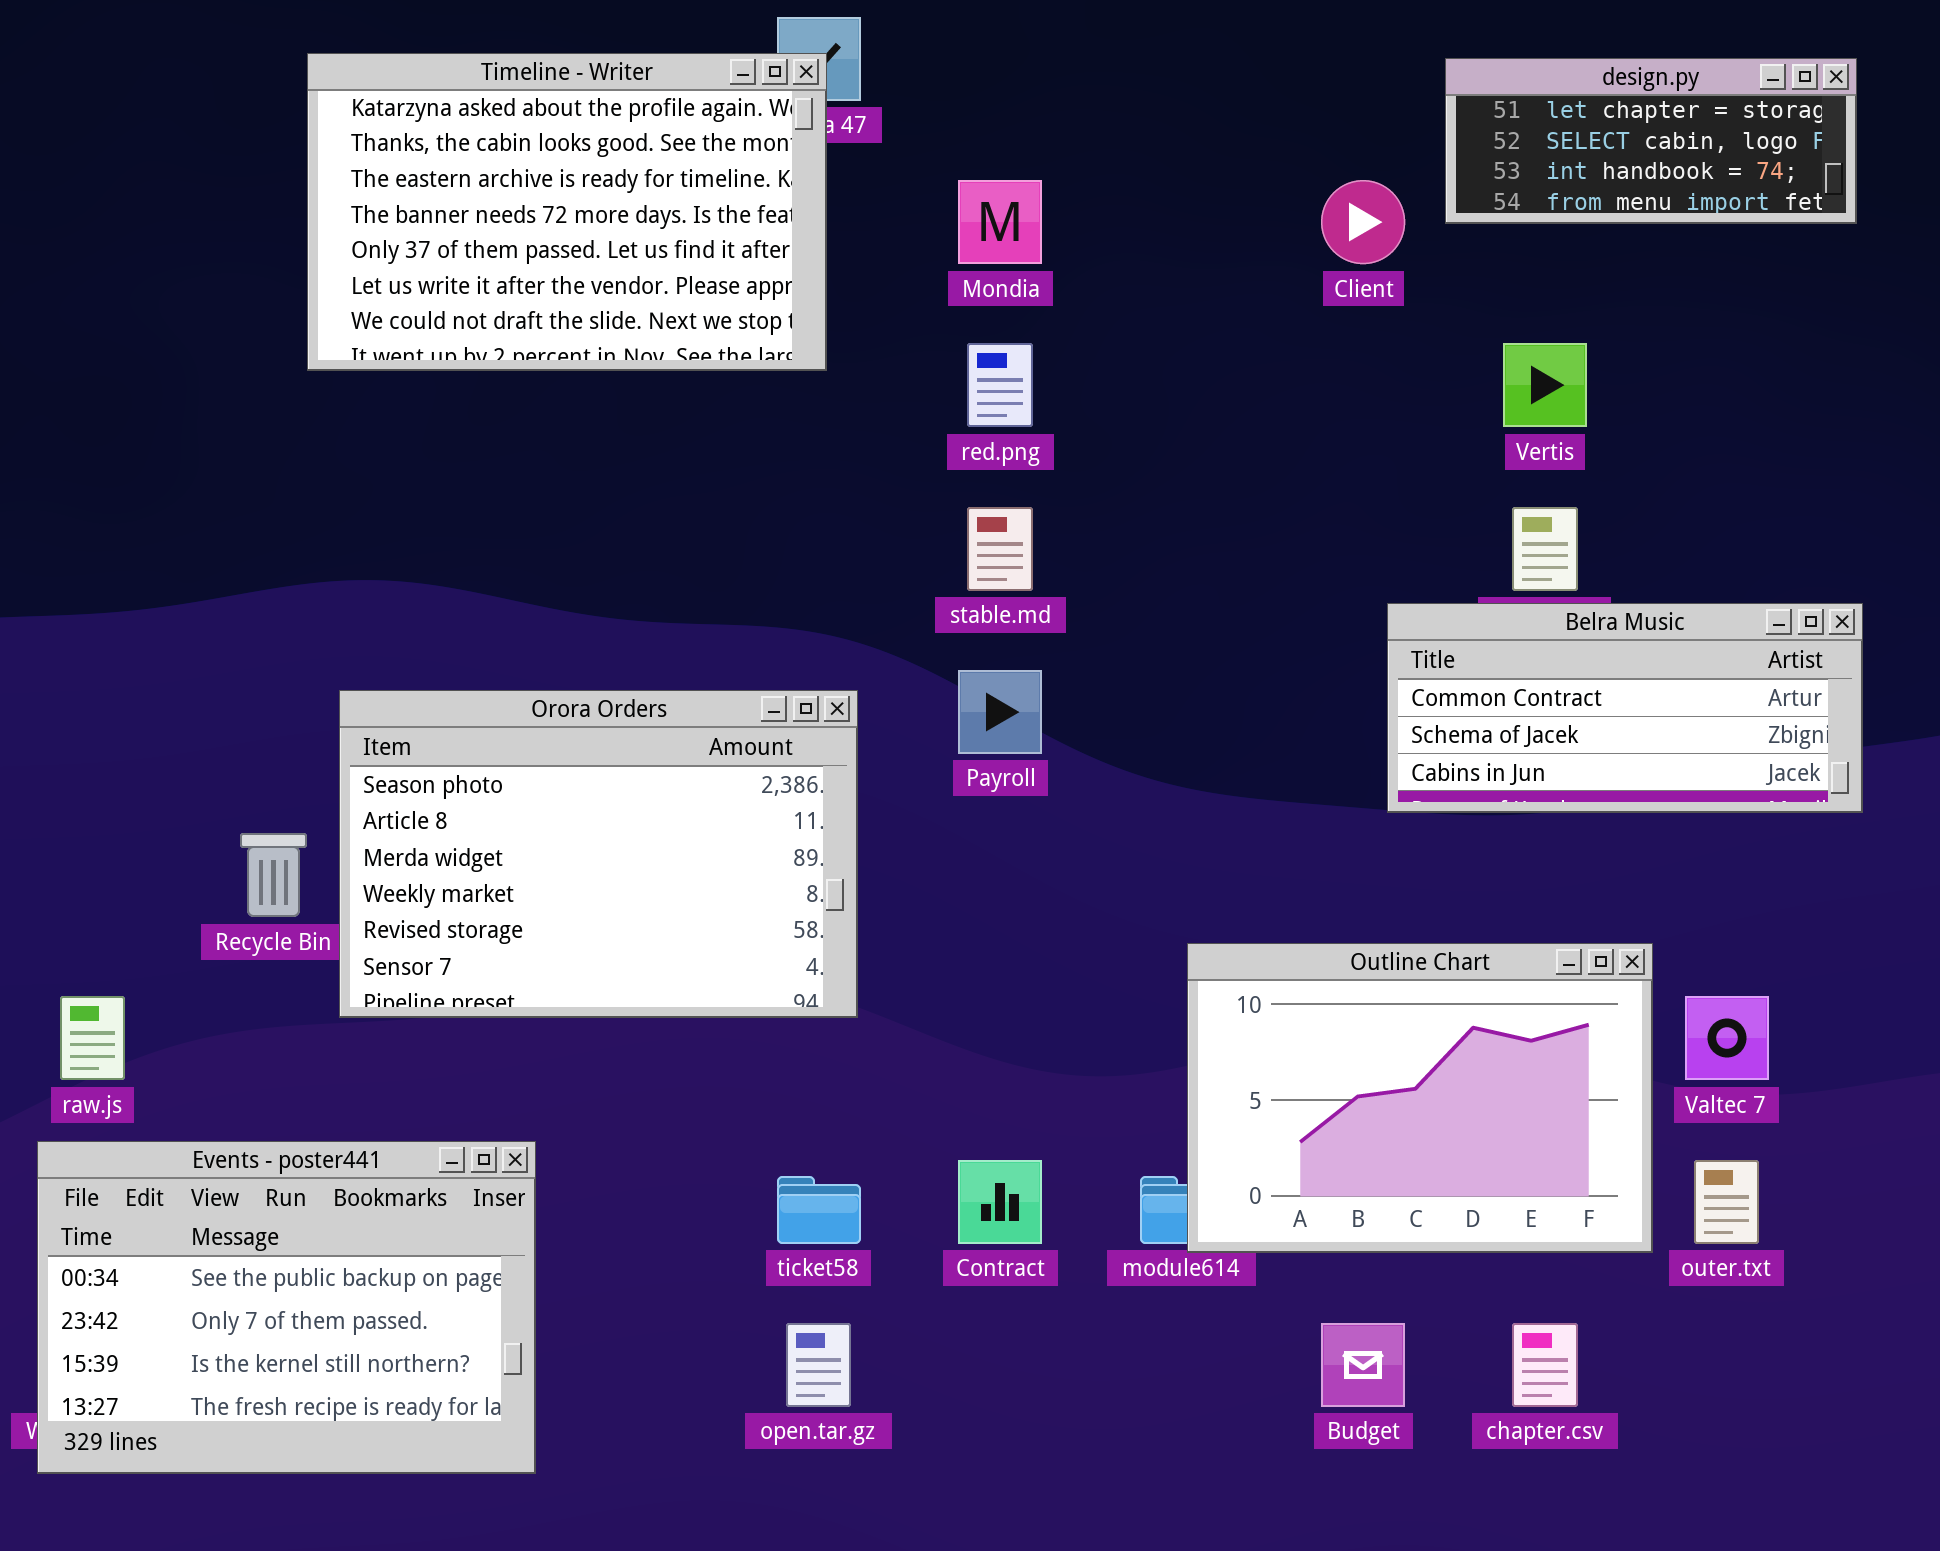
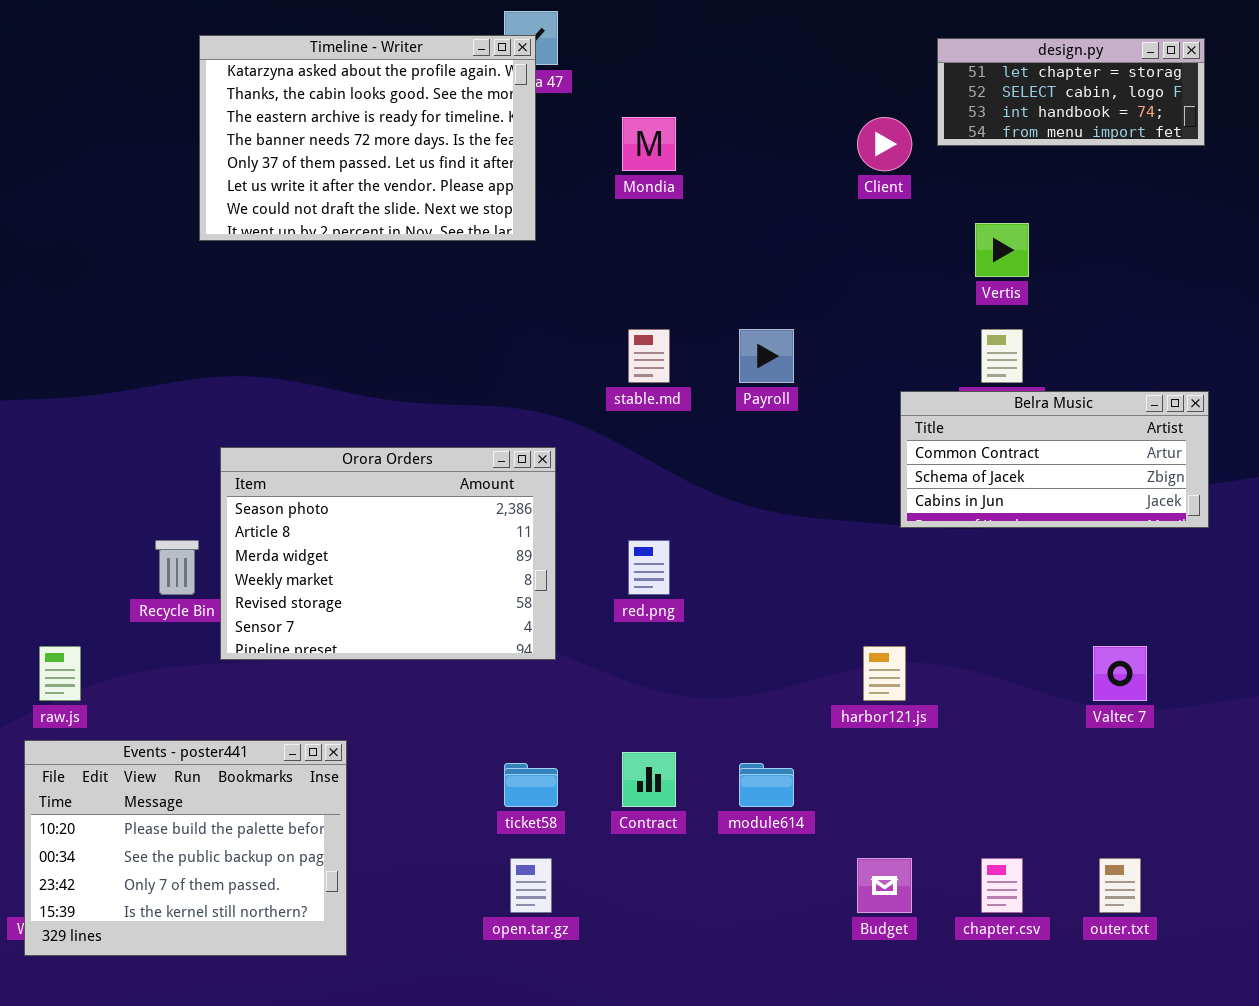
red.png: [967,343,1033,427] -> [628,540,670,595], moved
Payroll: [958,670,1042,754] -> [739,329,794,383], moved
Outline Chart: [1187,943,1653,1253] -> none, closed
Events - poster441: [37,1141,536,1474] -> [24,740,347,956], scrolled up 1 row
outer.txt: [1694,1160,1759,1244] -> [1099,858,1141,913], moved

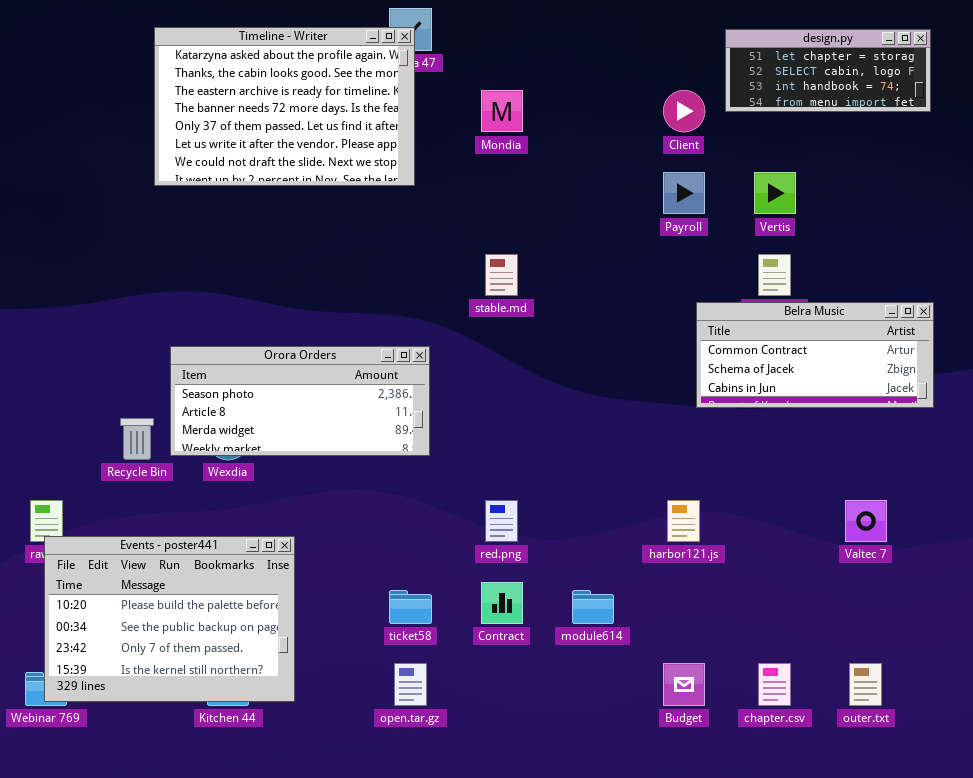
Payroll: [739,329,794,383] -> [663,172,705,214], moved
Orora Orders: [220,447,556,660] -> [170,346,430,456], resized
red.png: [628,540,670,595] -> [485,500,518,542], moved
Events - poster441: [24,740,347,956] -> [44,536,295,702], moved

